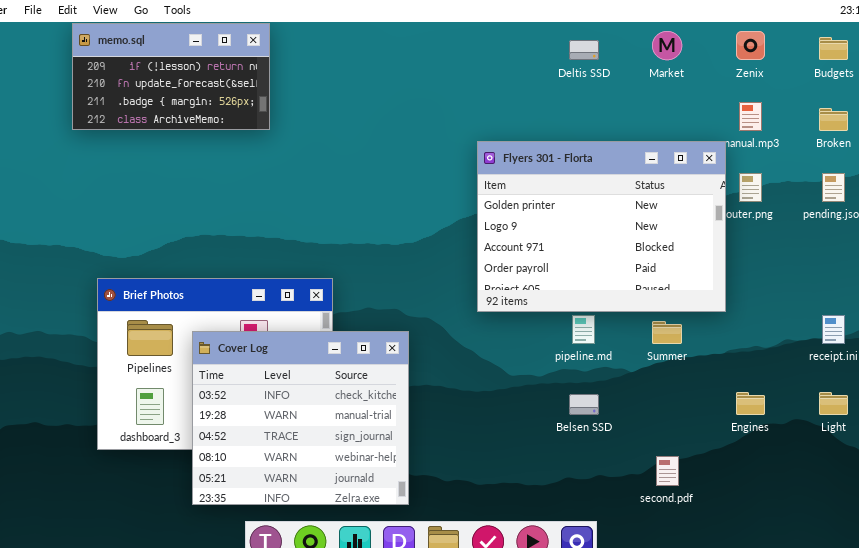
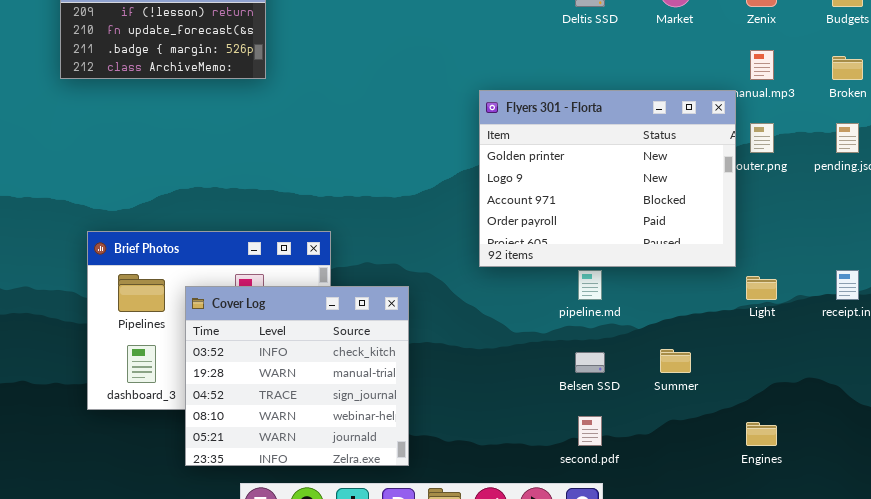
Summer: [652,321,682,344] -> [660,349,691,373], moved
Engines: [736,392,765,415] -> [746,422,777,446], moved
Light: [819,392,848,415] -> [746,276,777,300], moved
second.pdf: [656,456,679,486] -> [578,416,602,446], moved

